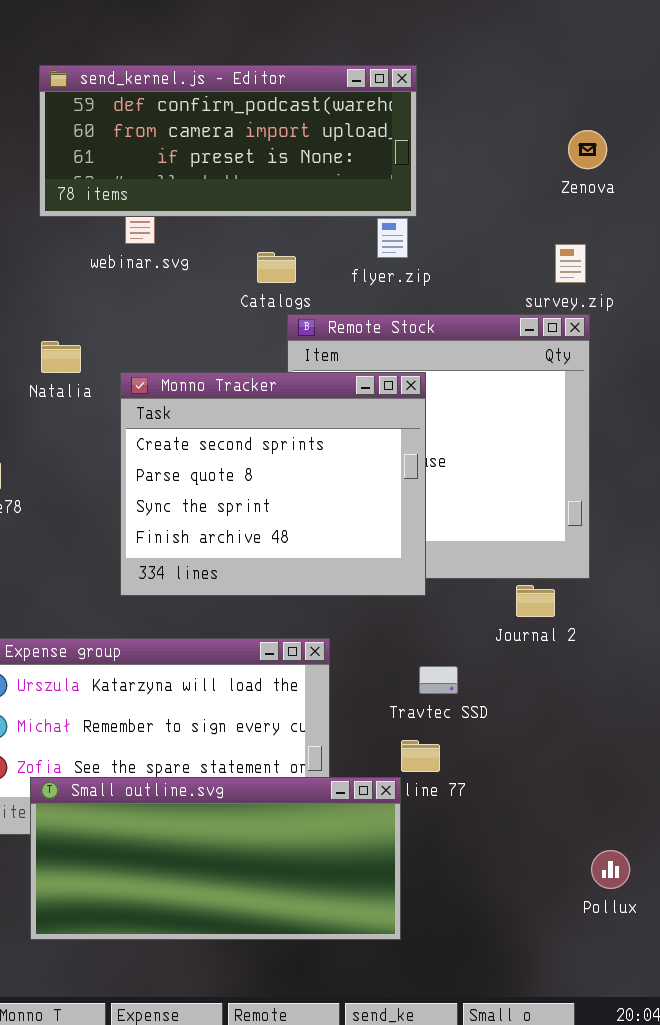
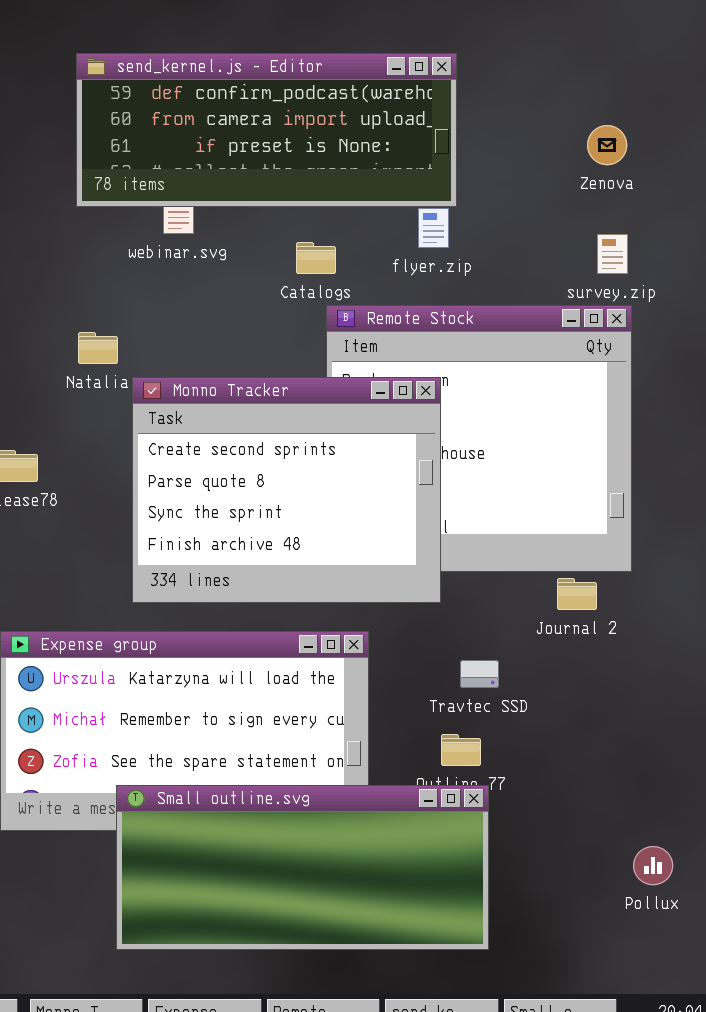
Zenova: [568,130,607,169] -> [587,125,627,165], moved
Monno Tracker: [120,372,426,596] -> [132,377,441,603], moved
Small outline.svg: [30,777,401,940] -> [116,785,489,950], moved

